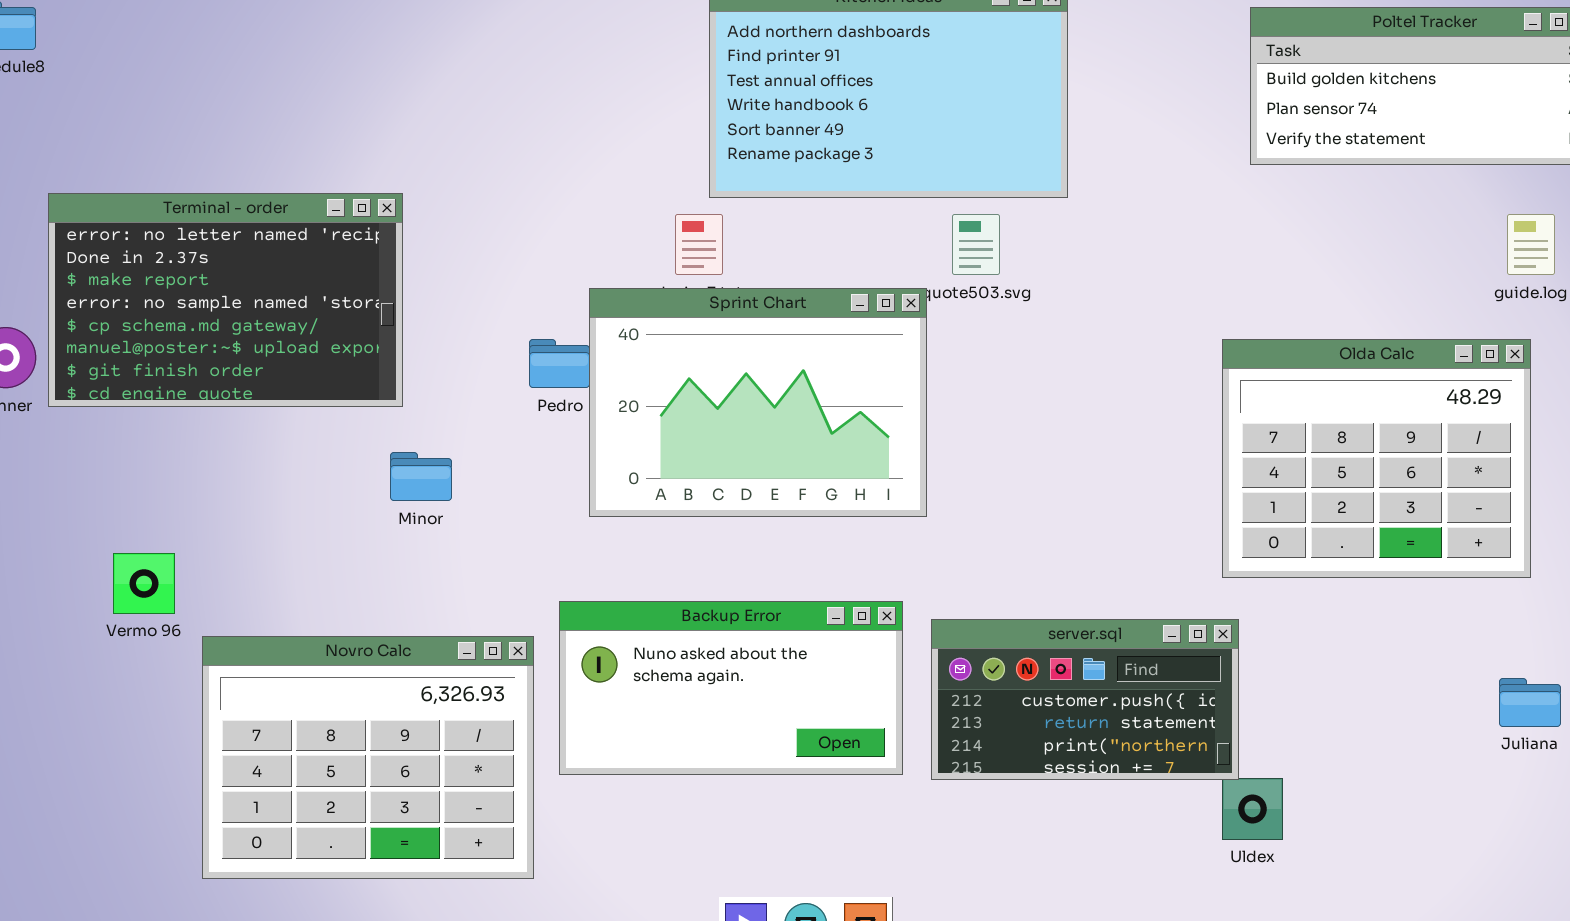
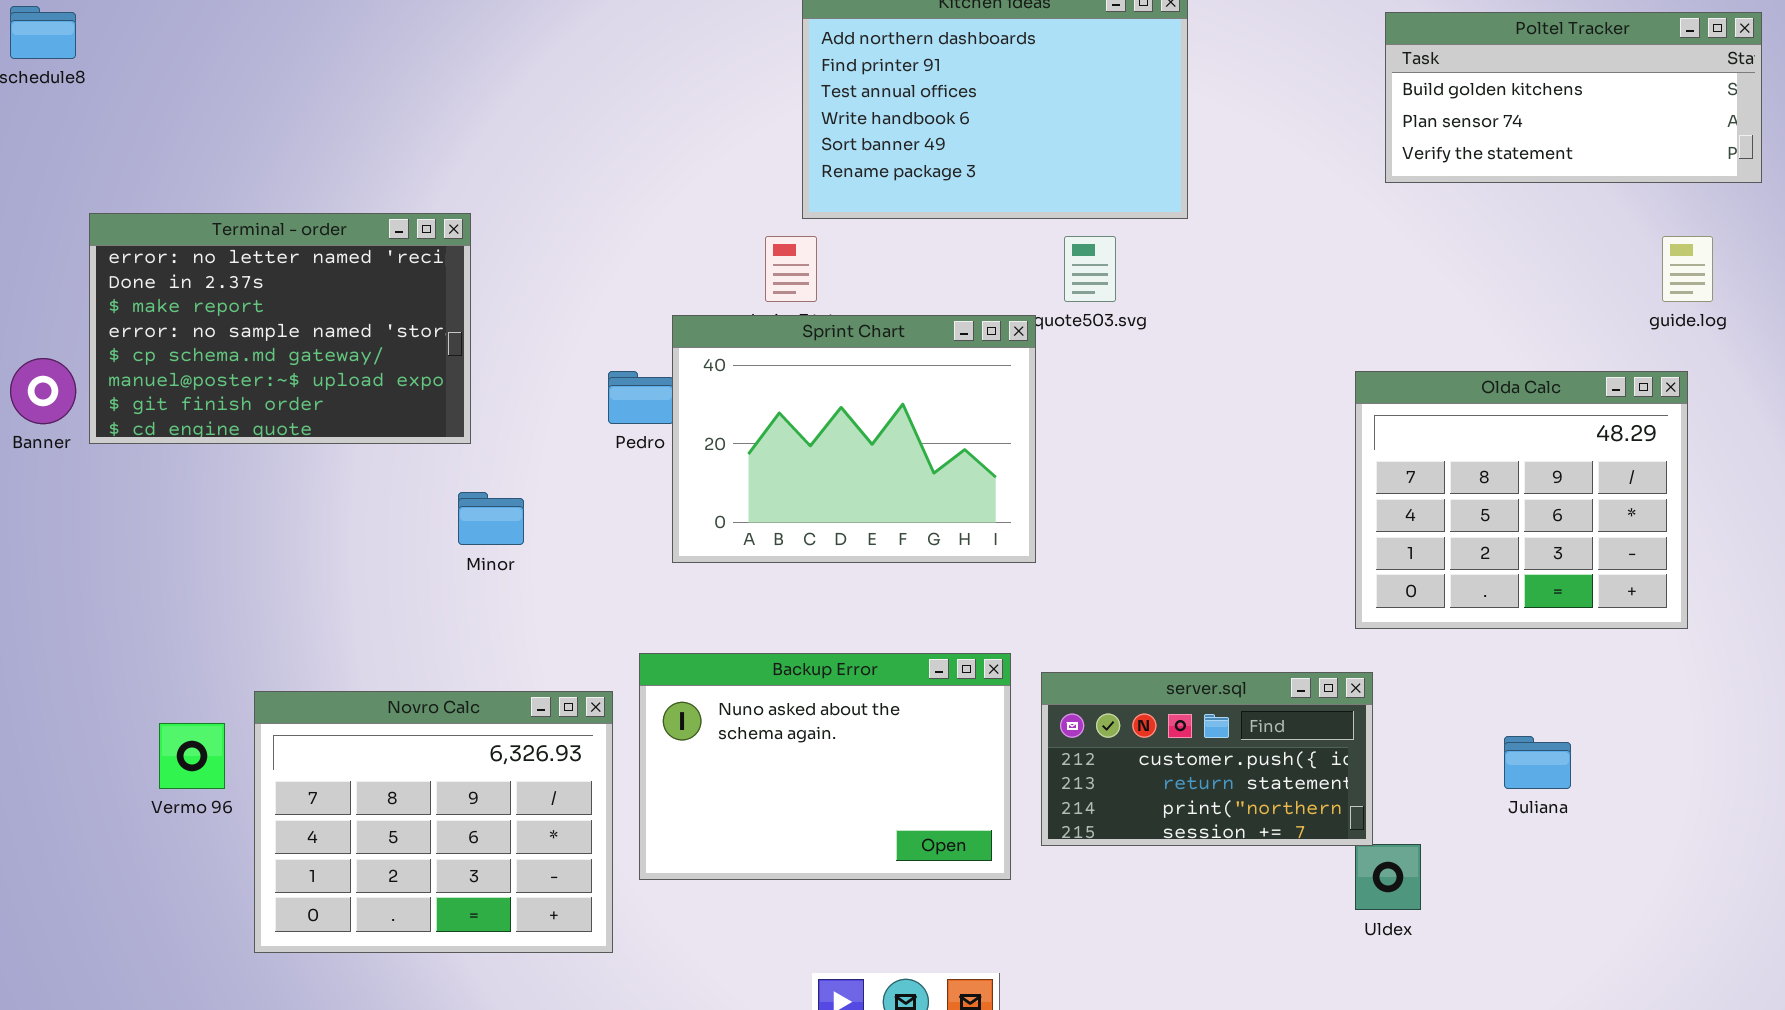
Vermo 96: [113,553,175,614] -> [159,723,225,789], moved
Backup Error: [559,601,903,775] -> [639,653,1011,880], resized
Juliana: [1499,678,1561,727] -> [1504,736,1571,789], moved

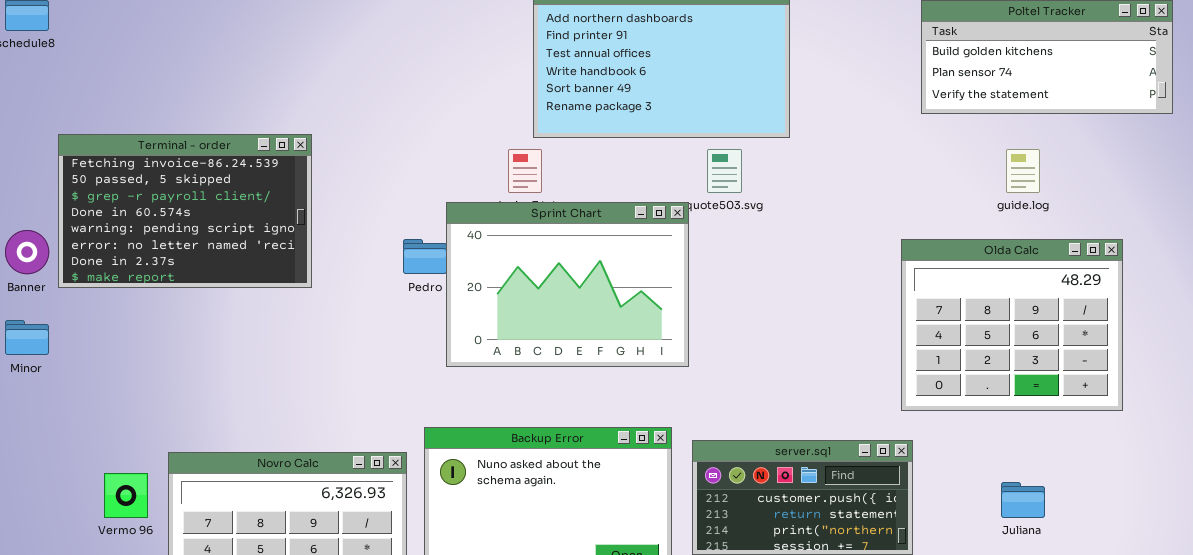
Terminal - order: [89,213,471,444] -> [58,134,312,288], scrolled up 5 rows
guide.log: [1662,236,1713,302] -> [1006,149,1040,193], moved
Minor: [458,492,524,545] -> [5,320,49,355], moved

